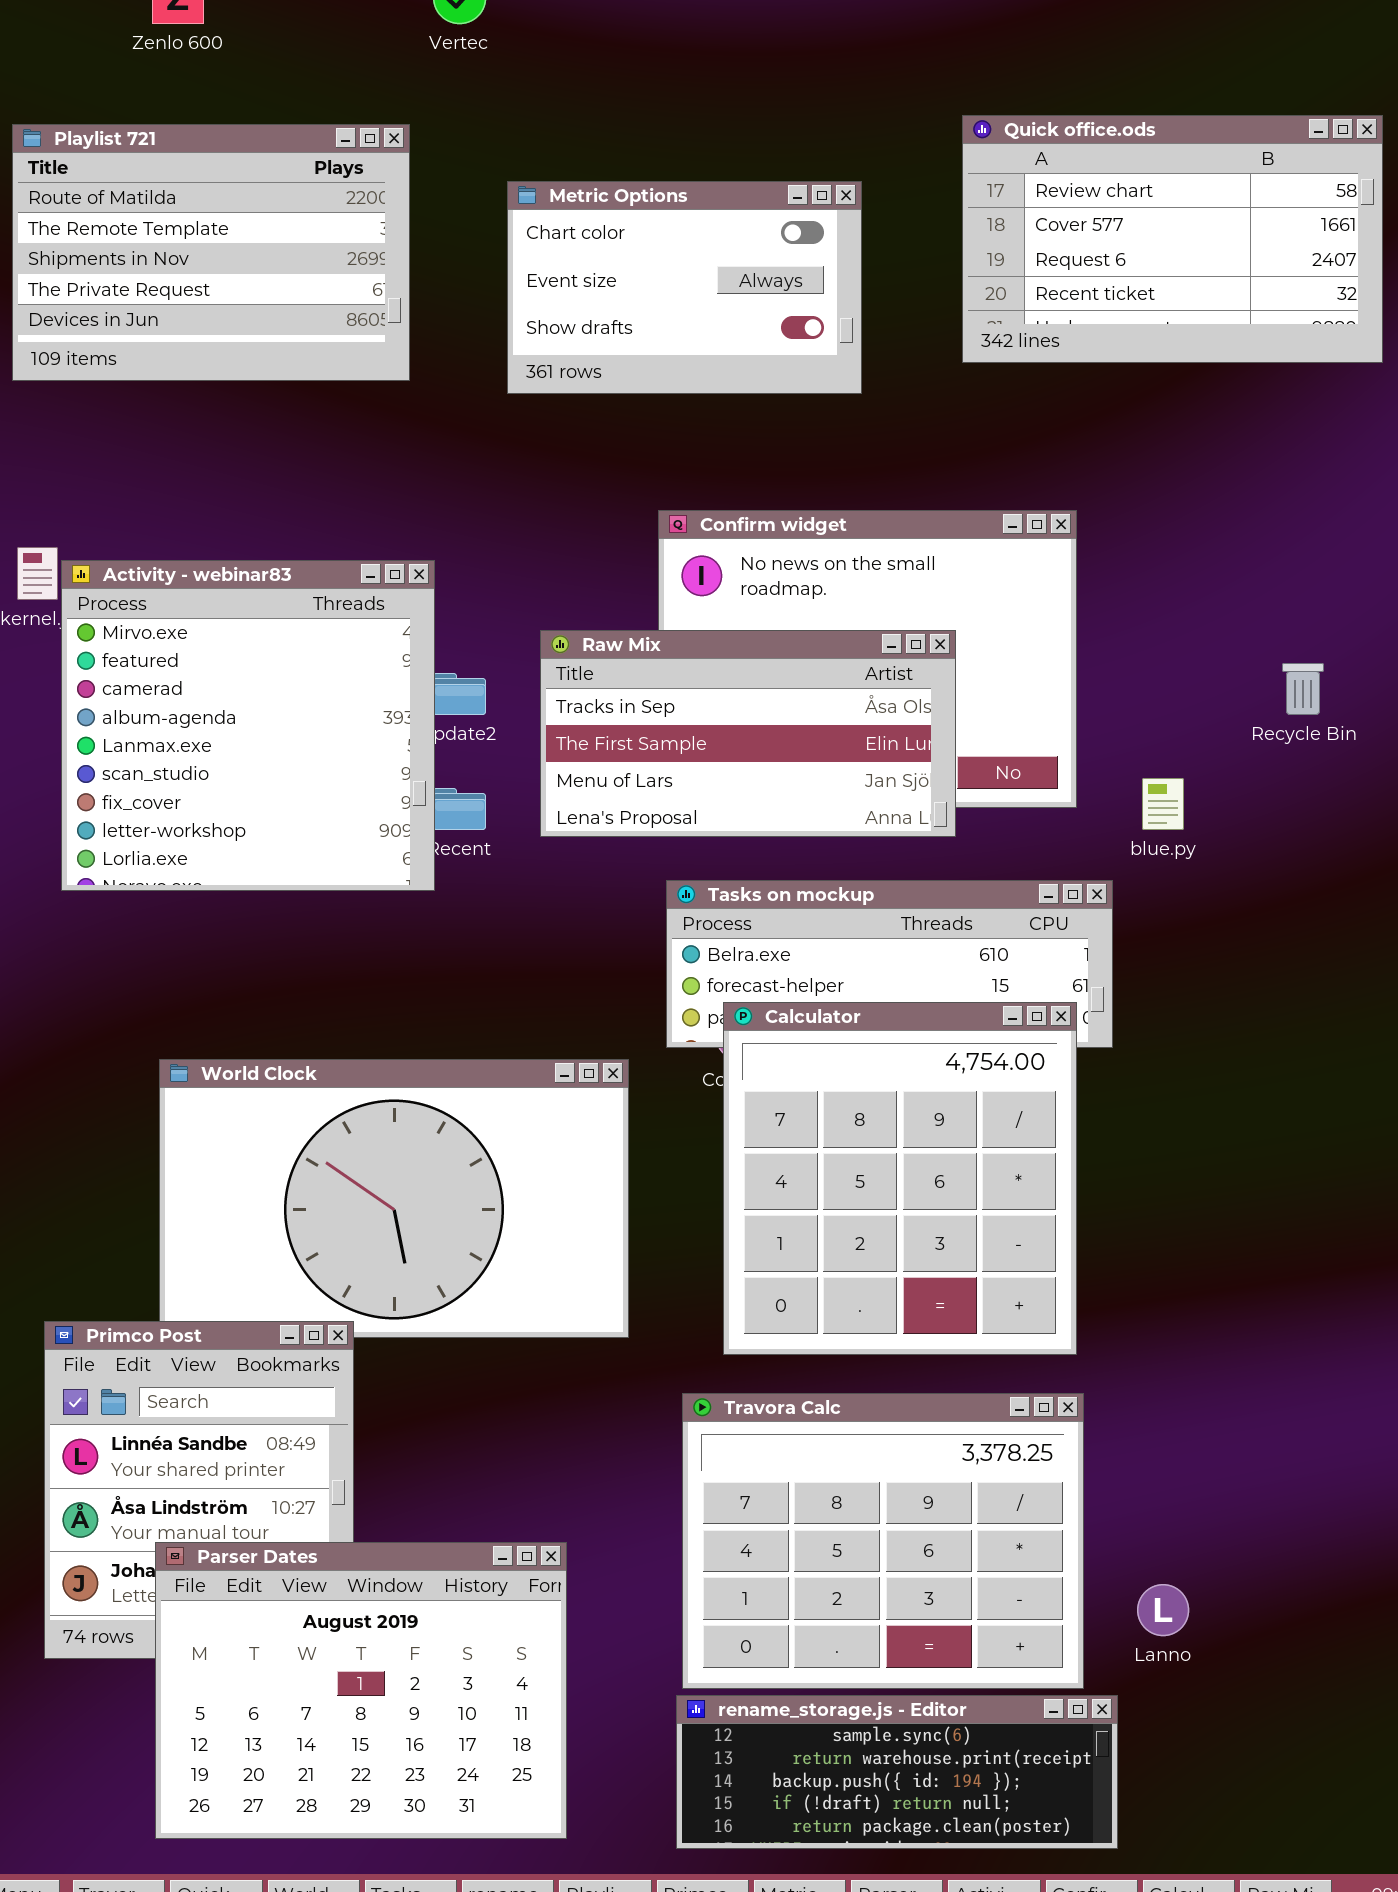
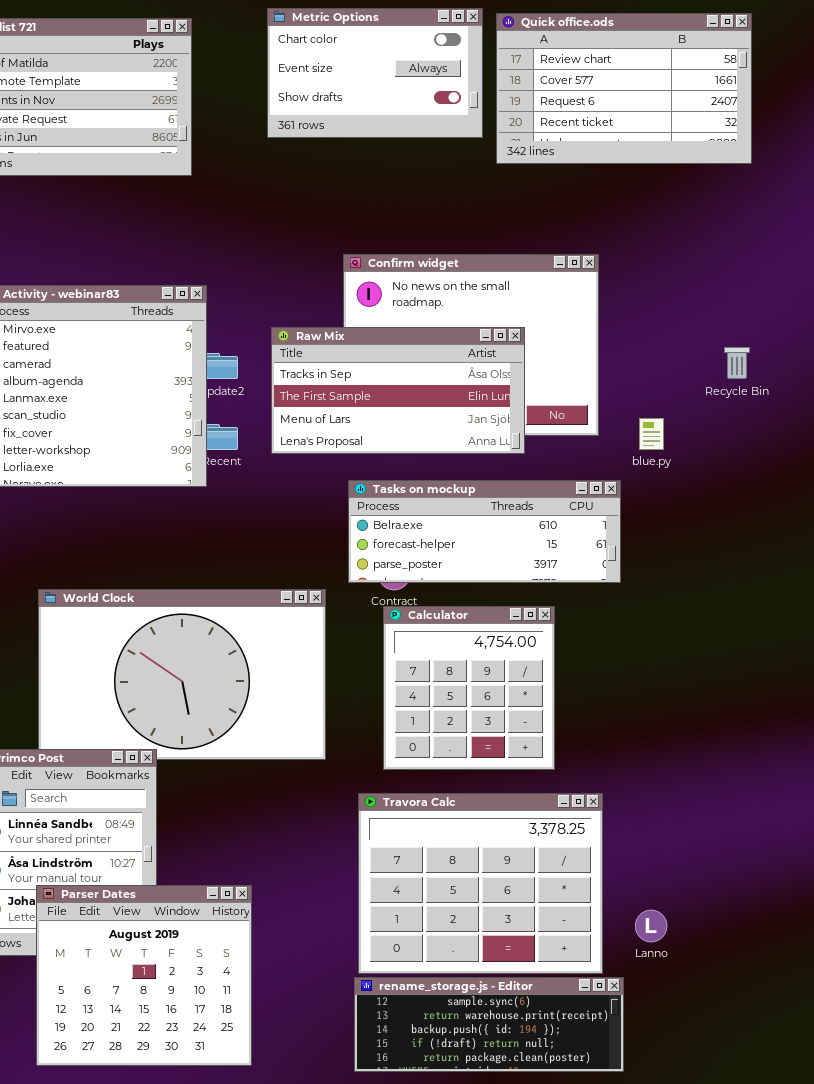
Quick office.ods: [962,115,1383,363] -> [496,13,752,164], moved
Metric Options: [507,181,862,394] -> [267,8,483,138], moved
Calculator: [723,1002,1077,1355] -> [383,606,555,770], resized
Parser Dates: [155,1542,567,1839] -> [36,885,252,1066], resized

